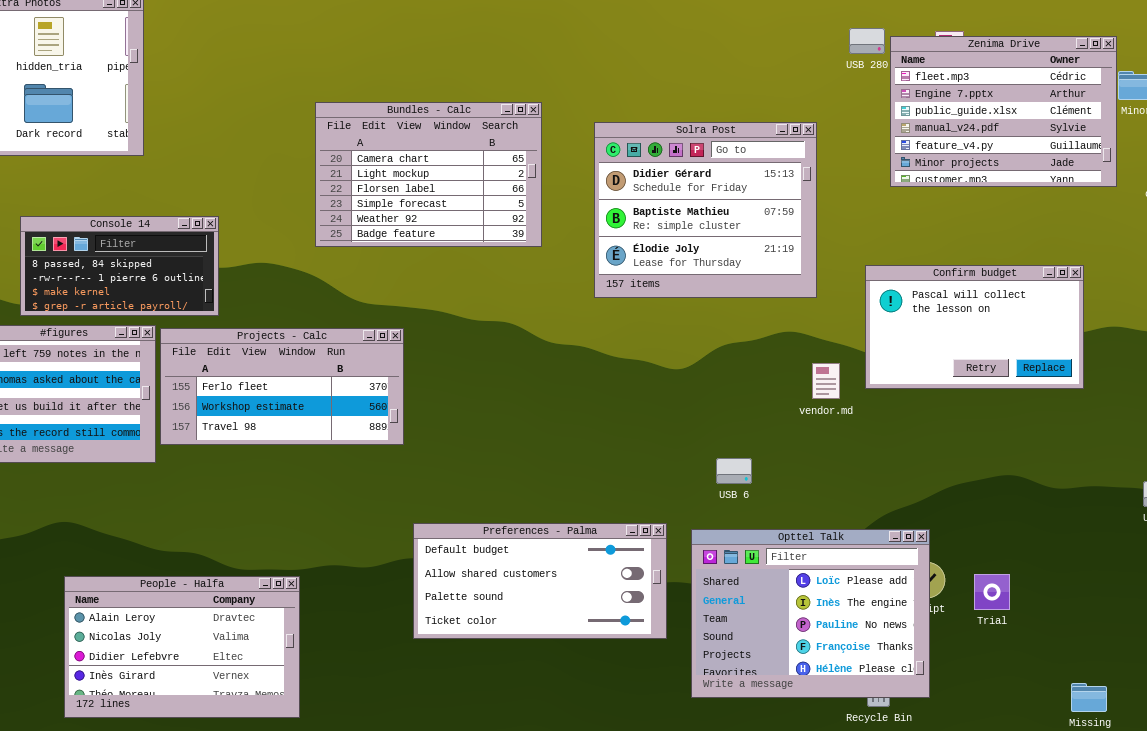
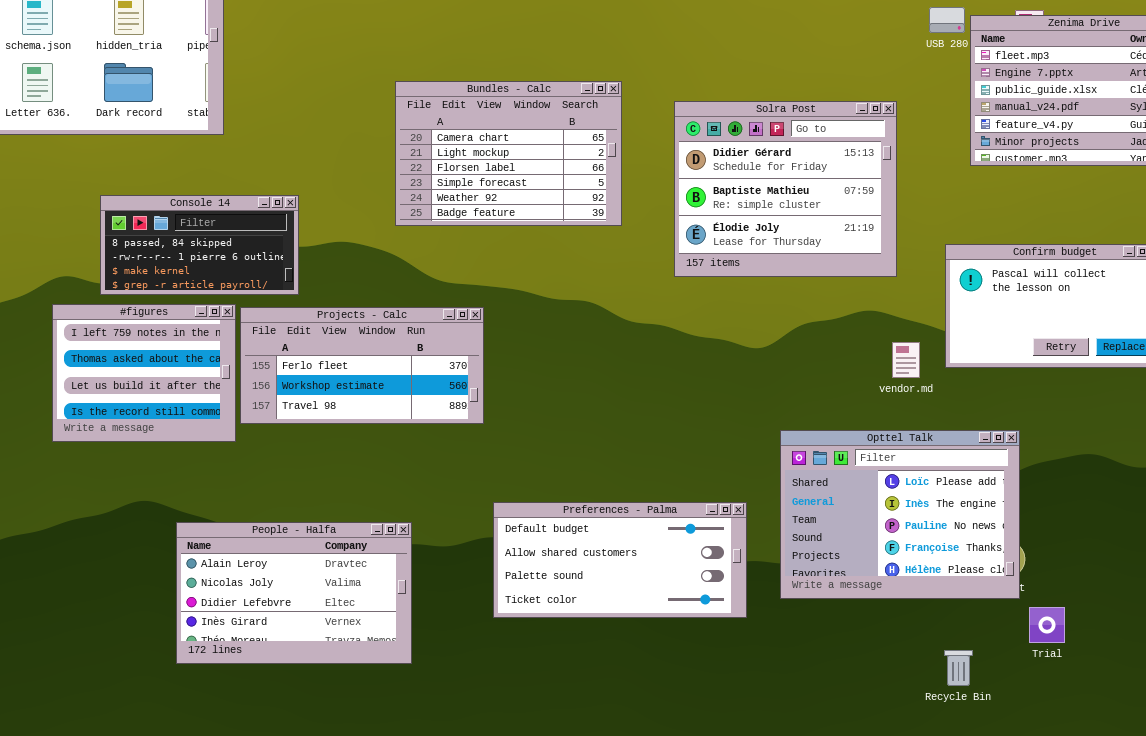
Opttel Talk: [691,529,930,698] -> [780,430,1020,599], moved
Trial: [974,574,1010,610] -> [1029,607,1065,643], moved
People - Halfa: [64,576,300,718] -> [176,522,412,664], moved

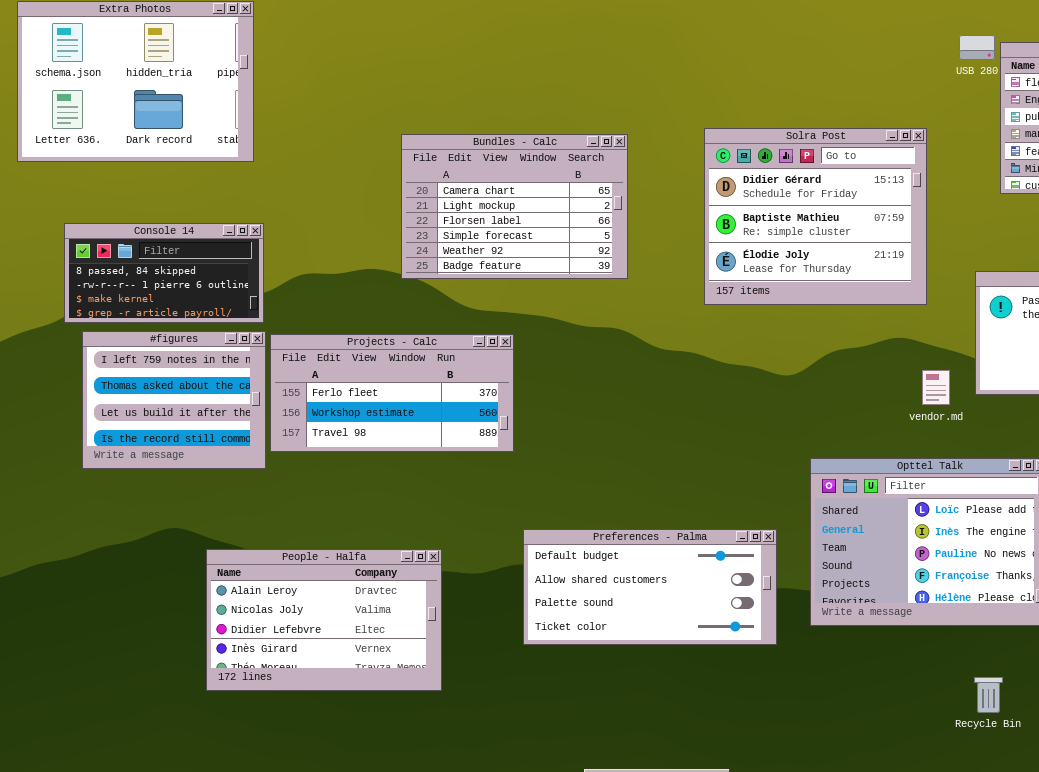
Bundles - Calc: [395,81,622,226] -> [401,134,628,279], moved
Console 14: [100,195,299,295] -> [64,223,264,323], moved

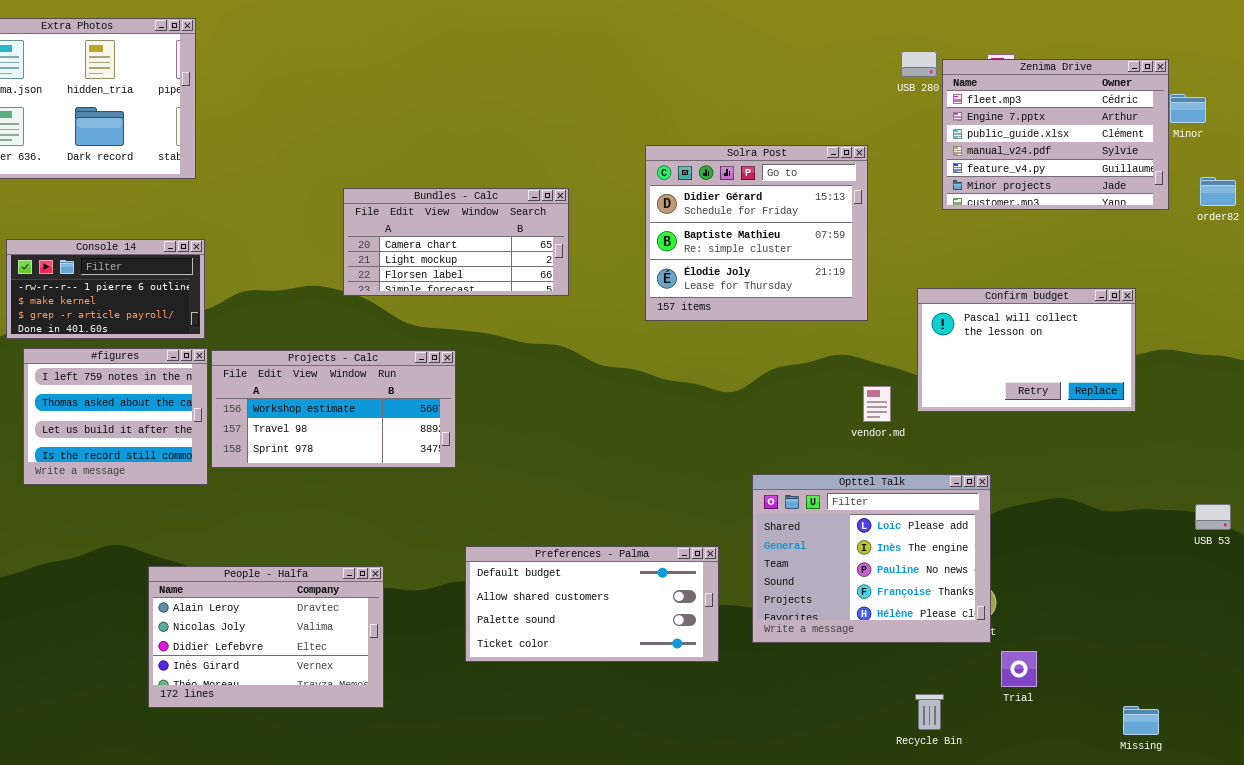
Bundles - Calc: [401,134,628,279] -> [343,188,569,296], resized
Console 14: [64,223,264,323] -> [6,239,205,339], scrolled down 1 row
Projects - Calc: [270,334,514,452] -> [211,350,456,468], scrolled down 1 row

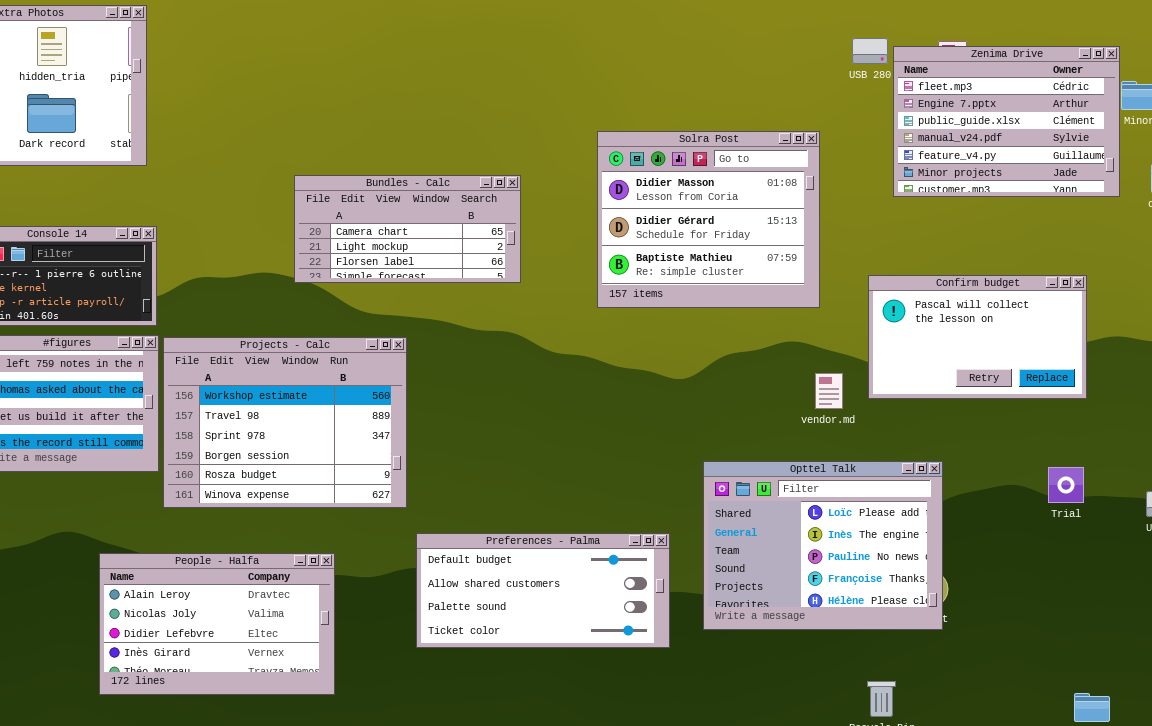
Solra Post: [645,145,868,321] -> [597,131,820,308], scrolled up 1 row
Projects - Calc: [211,350,456,468] -> [163,337,407,508], resized
Trial: [1001,651,1037,687] -> [1048,467,1084,503], moved

